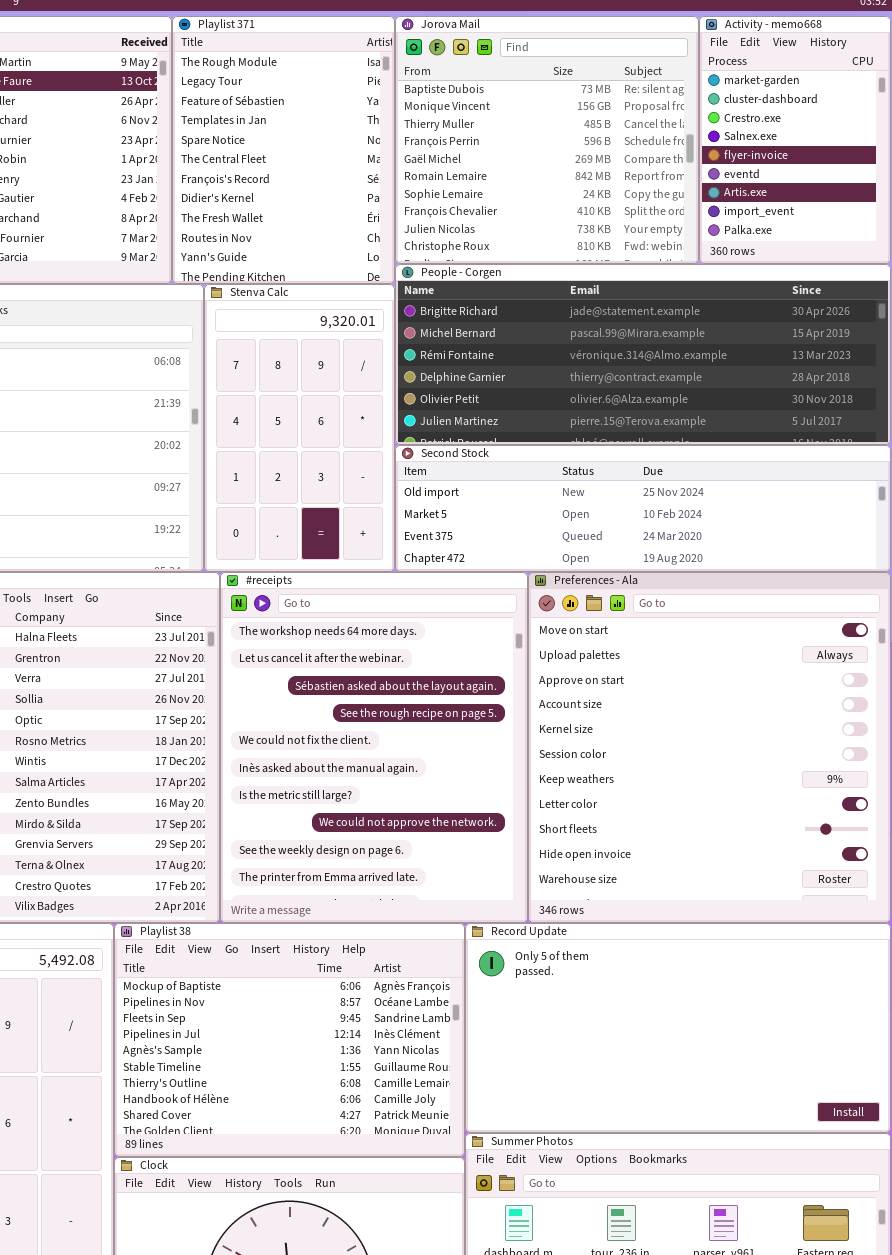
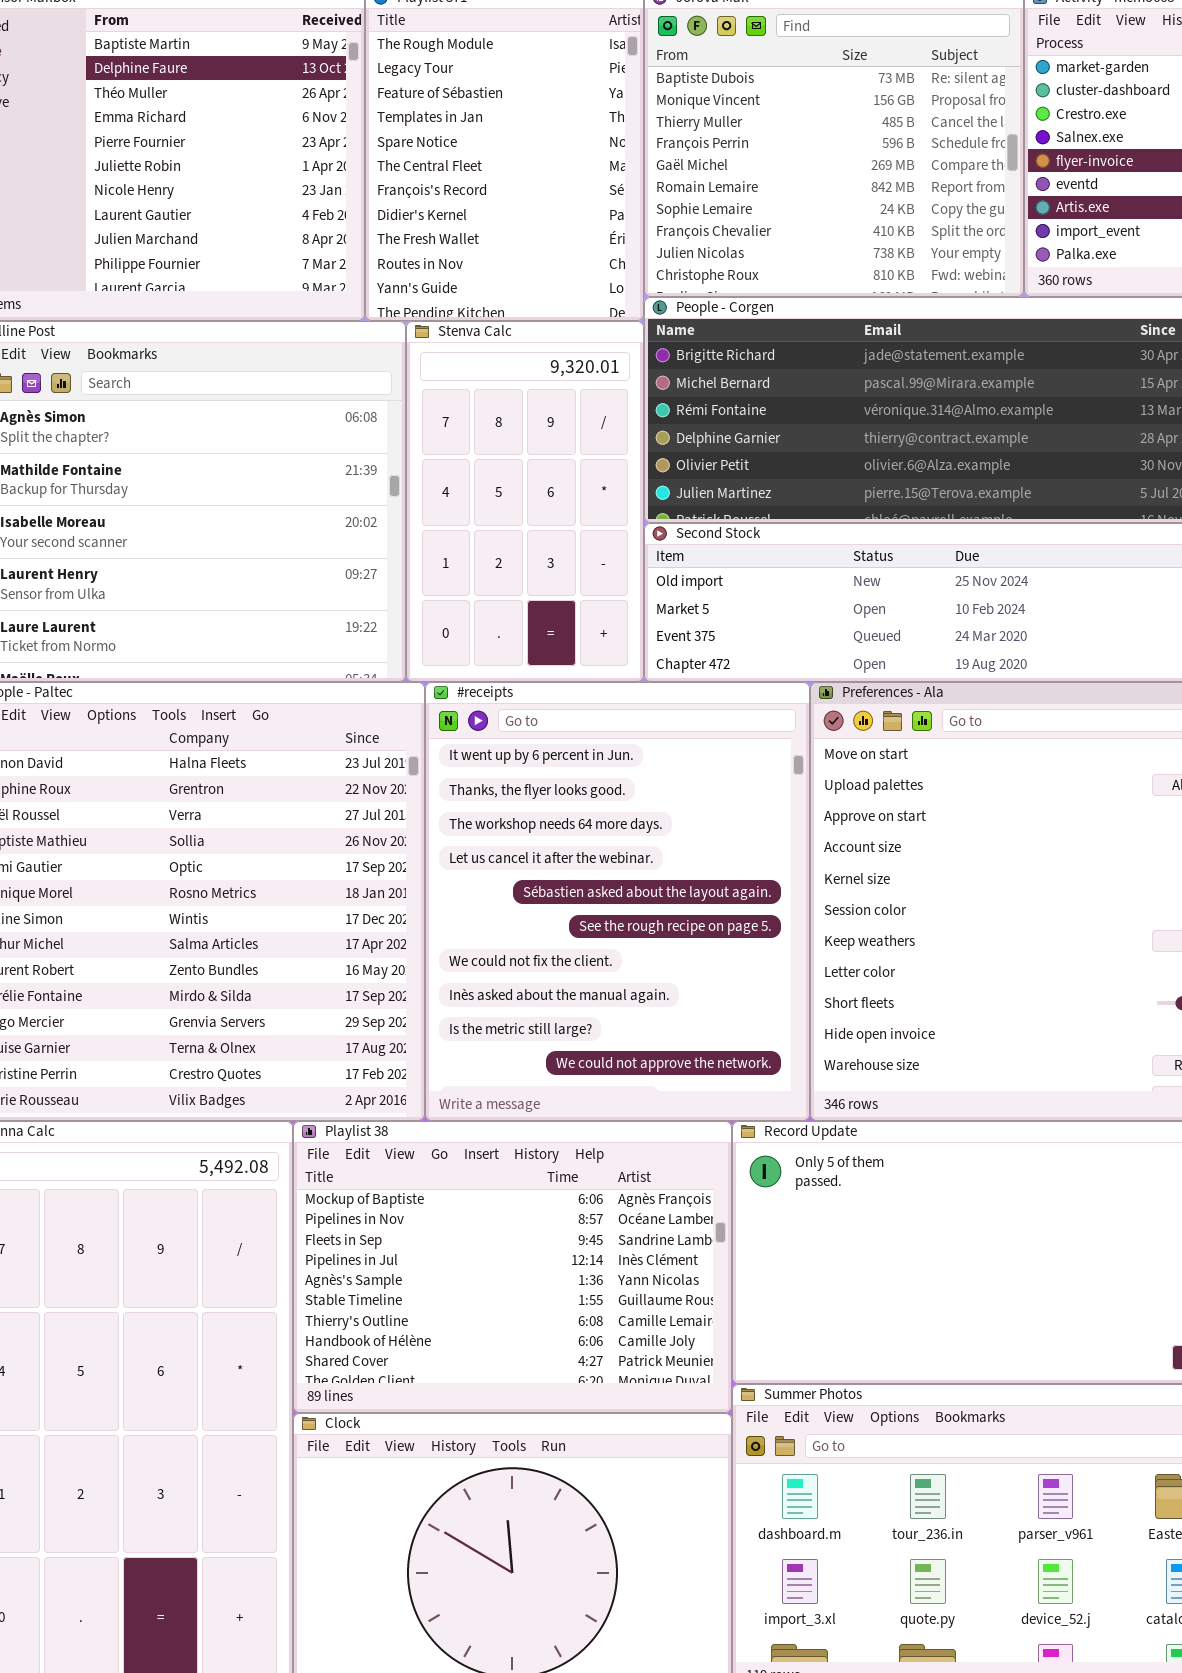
#receipts: [220,572,528,923] -> [425,682,810,1121], scrolled up 2 rows

